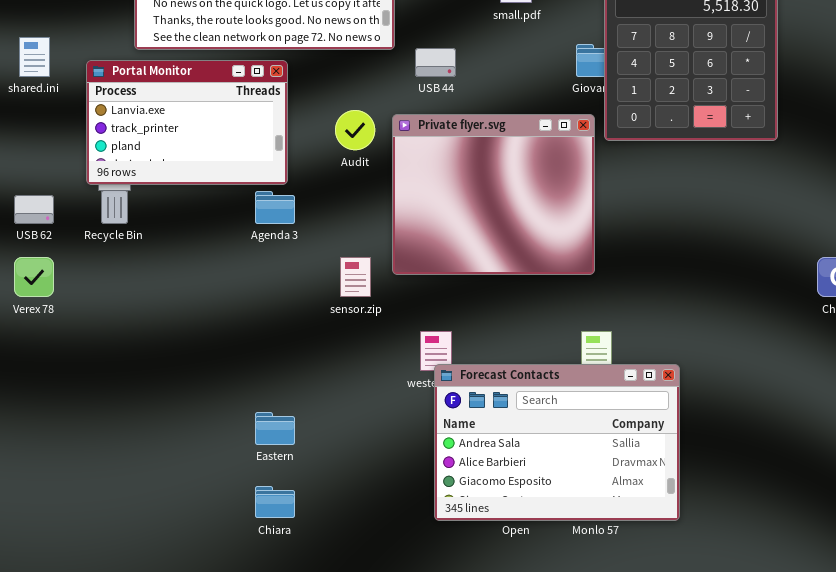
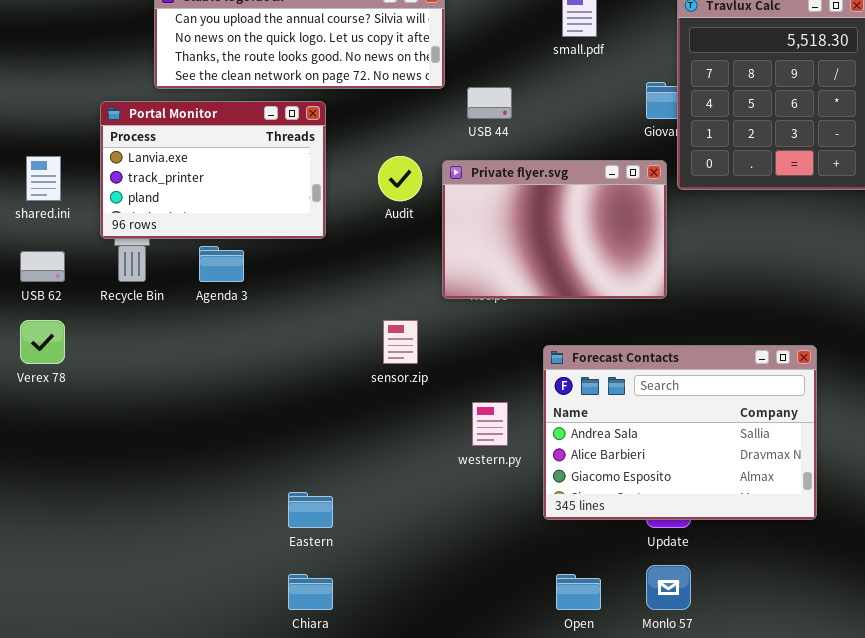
shared.ini: [19,37,50,77] -> [26,156,61,201], moved
Private flyer.svg: [392,114,595,275] -> [442,160,667,299], resized
Agenda 3: [255,191,295,224] -> [199,246,244,282], moved
Forecast Contacts: [434,364,680,521] -> [543,345,817,520], moved

